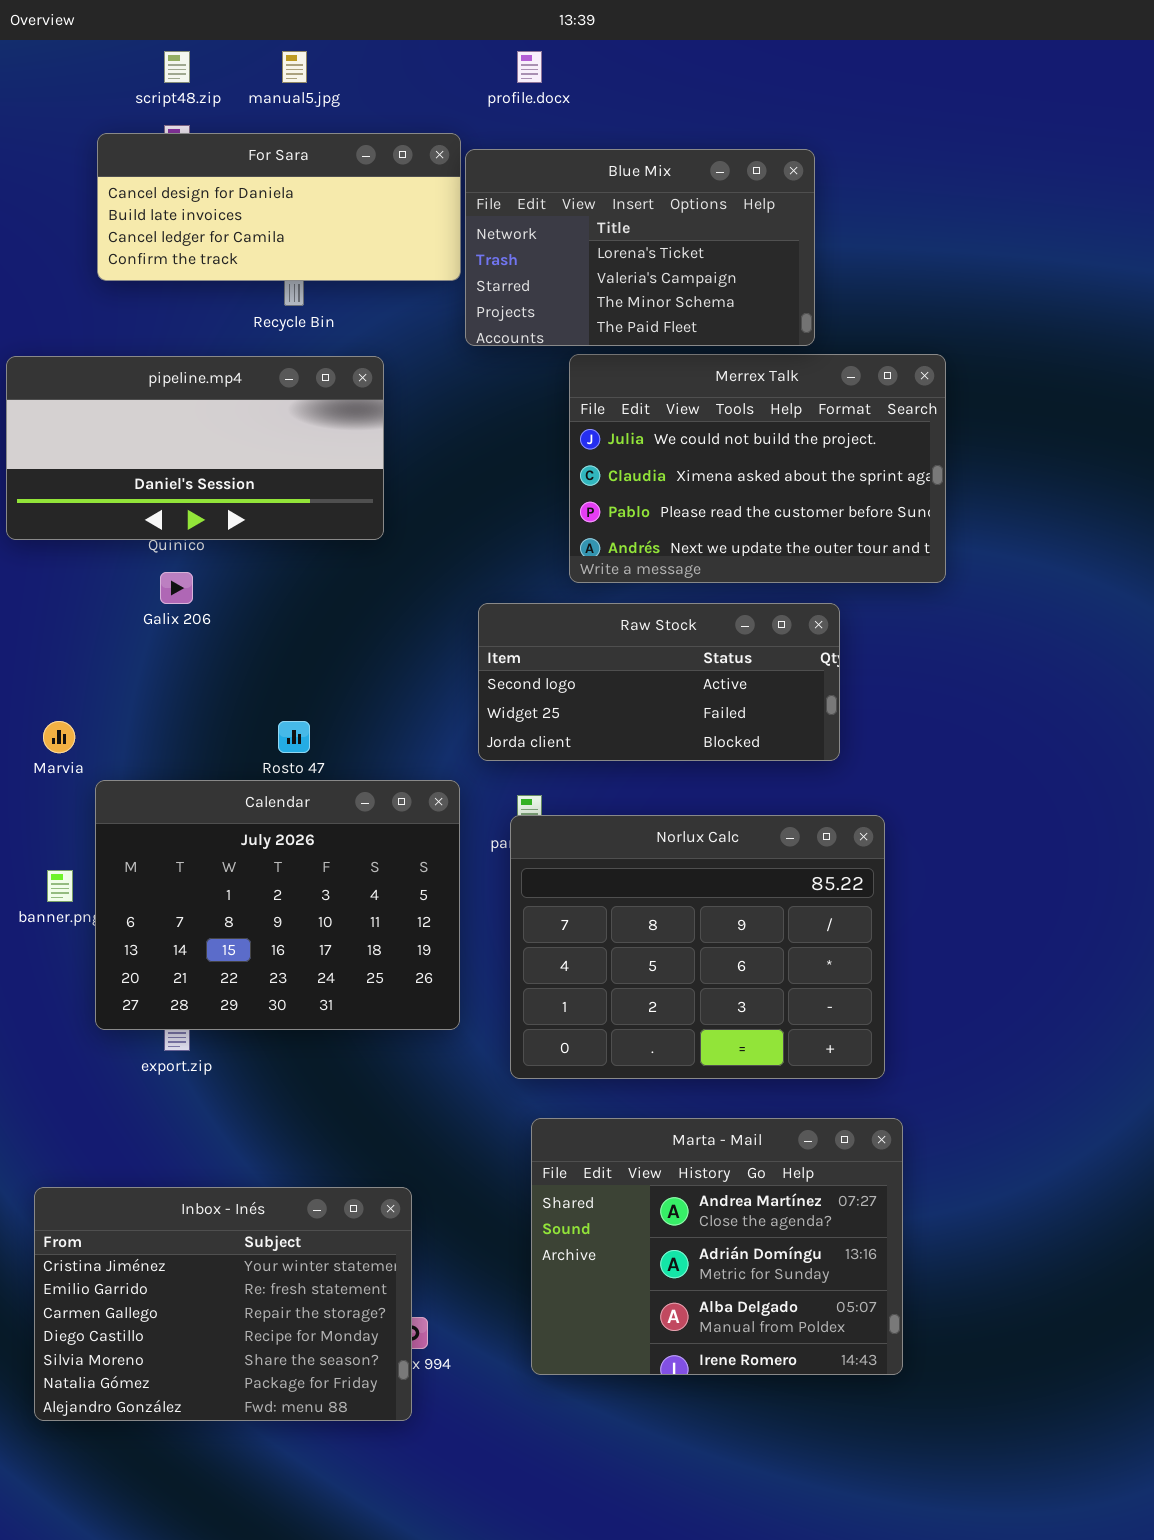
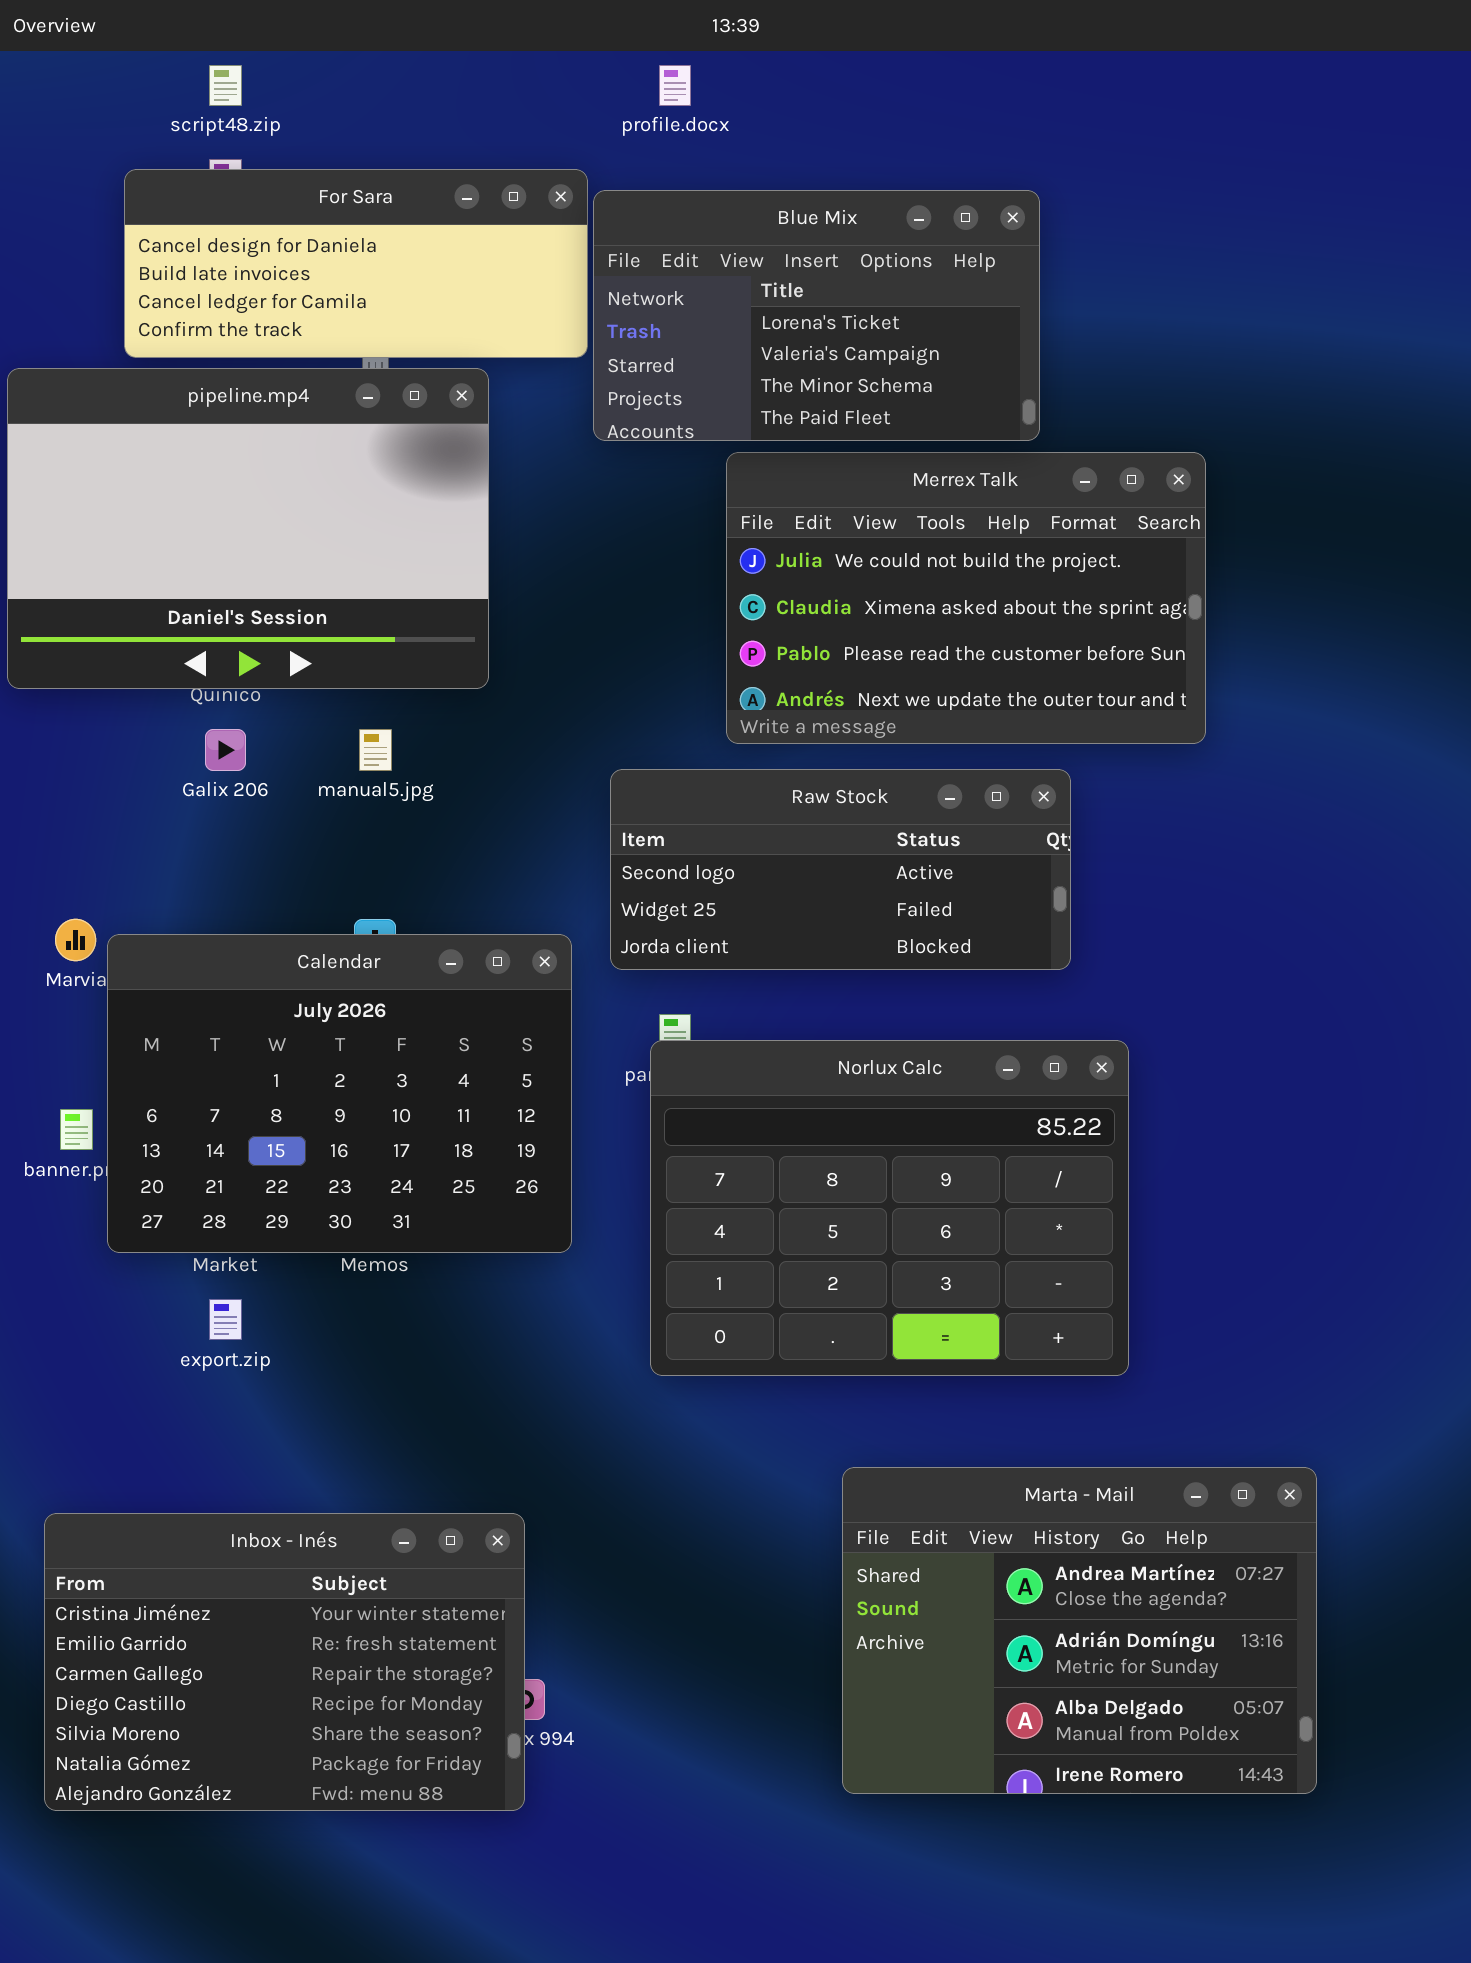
manual5.jpg: [282,51,307,83] -> [359,729,392,771], moved
pipeline.mp4: [6,356,384,540] -> [7,368,489,689], resized
Calendar: [95,780,460,1030] -> [107,934,572,1253], moved
Marta - Mail: [531,1118,903,1375] -> [842,1467,1317,1794], moved

